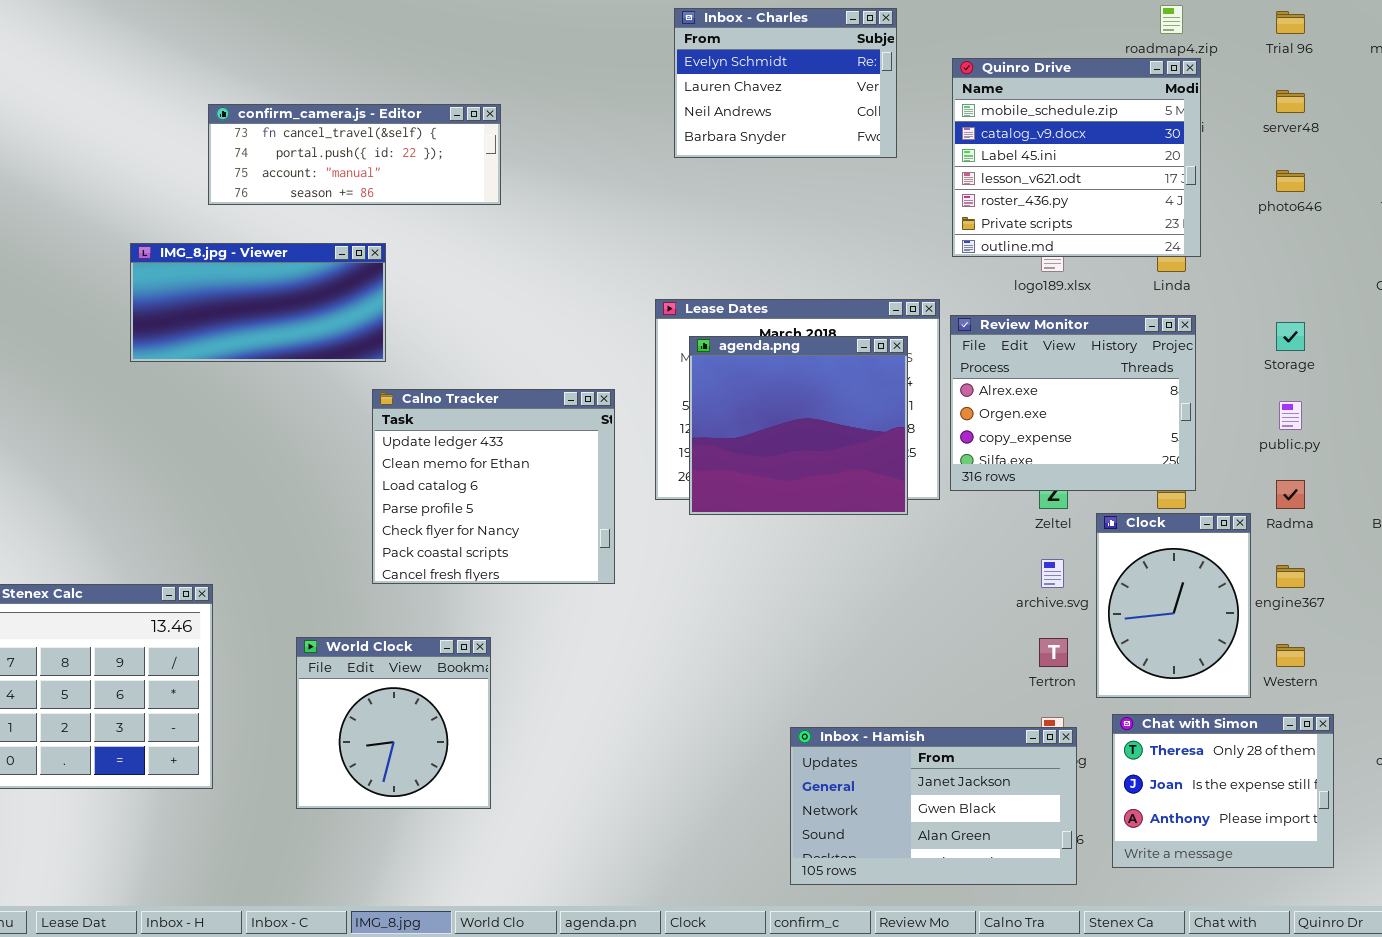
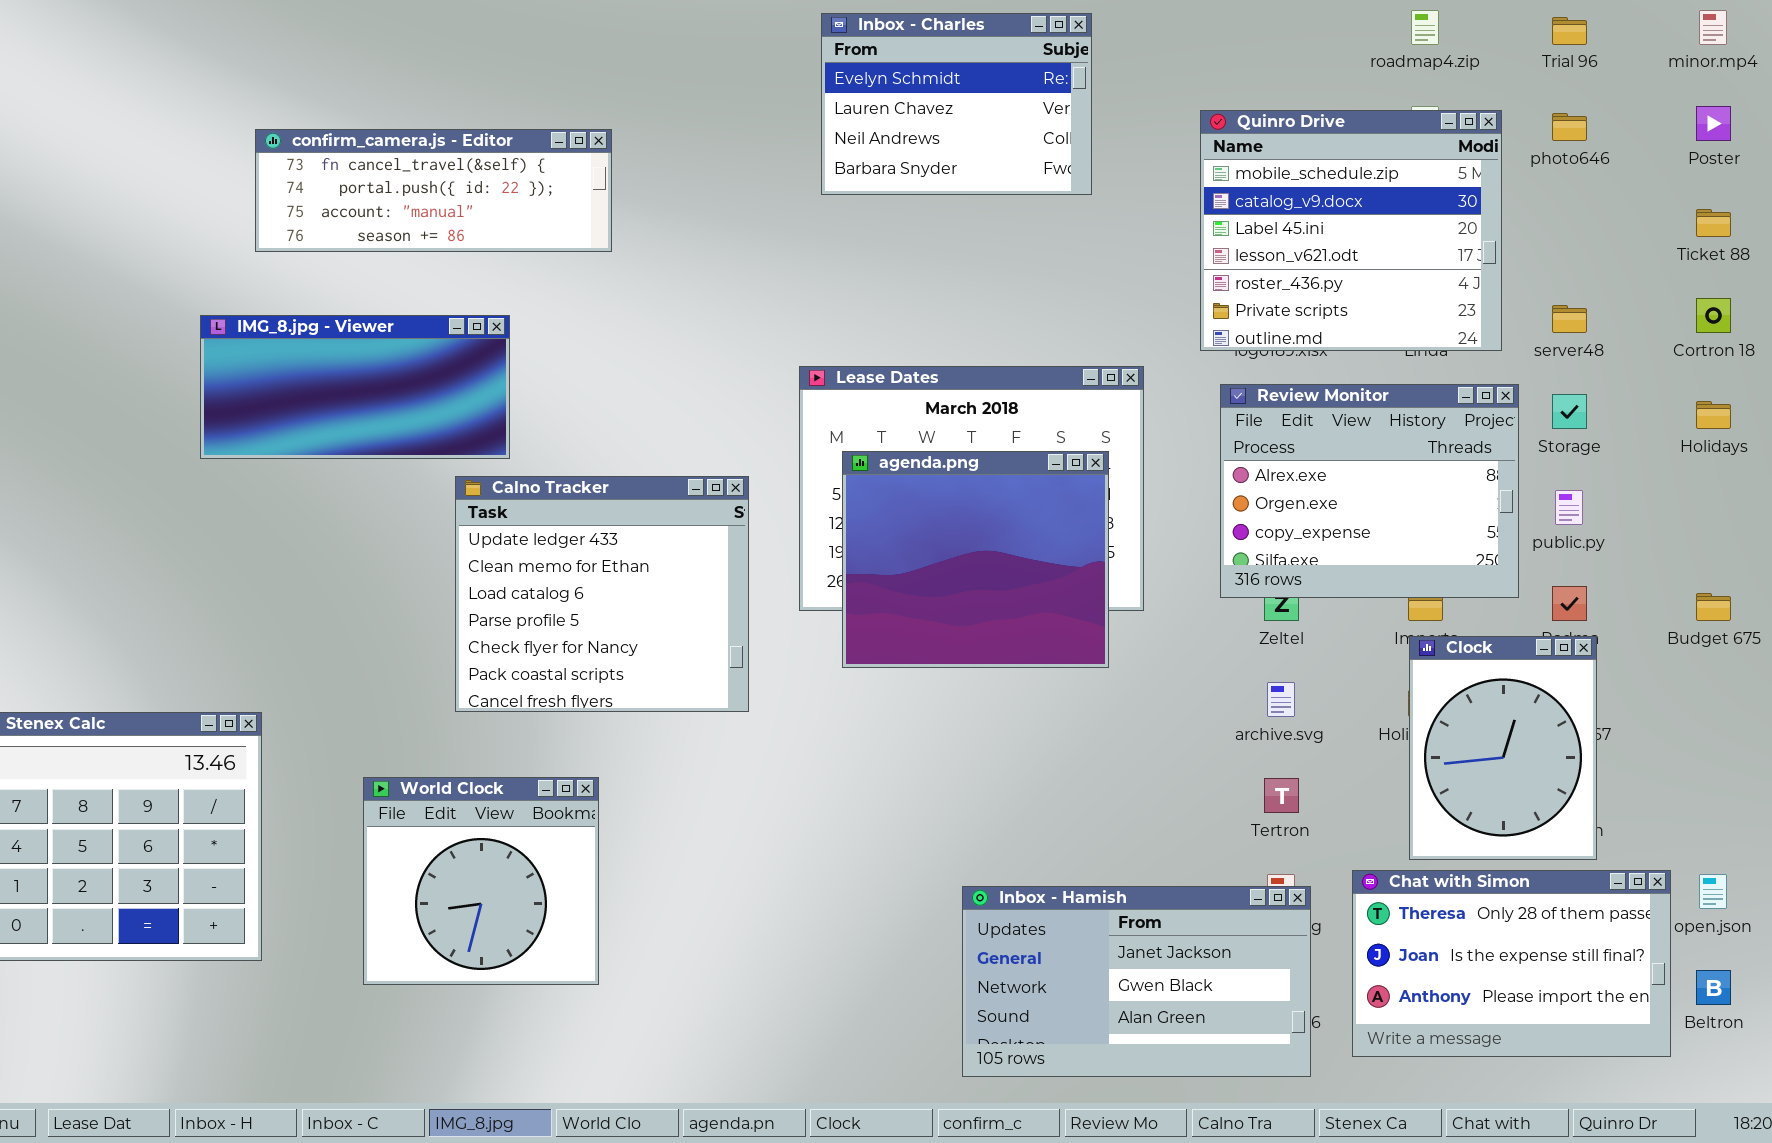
Quinro Drive: [952,58,1201,257] -> [1200,110,1502,351], moved
server48: [1276,90,1305,113] -> [1552,305,1587,333], moved
photo646: [1276,170,1305,192] -> [1552,113,1587,141], moved
IMG_8.jpg - Viewer: [130,243,386,362] -> [200,315,510,459], moved
Review Monitor: [950,315,1196,491] -> [1220,384,1519,598], moved
agenda.png: [689,336,908,515] -> [842,451,1109,668], moved
Clock: [1096,513,1251,698] -> [1409,636,1597,860], moved
Chat with Simon: [1112,714,1334,868] -> [1352,870,1671,1057], resized

